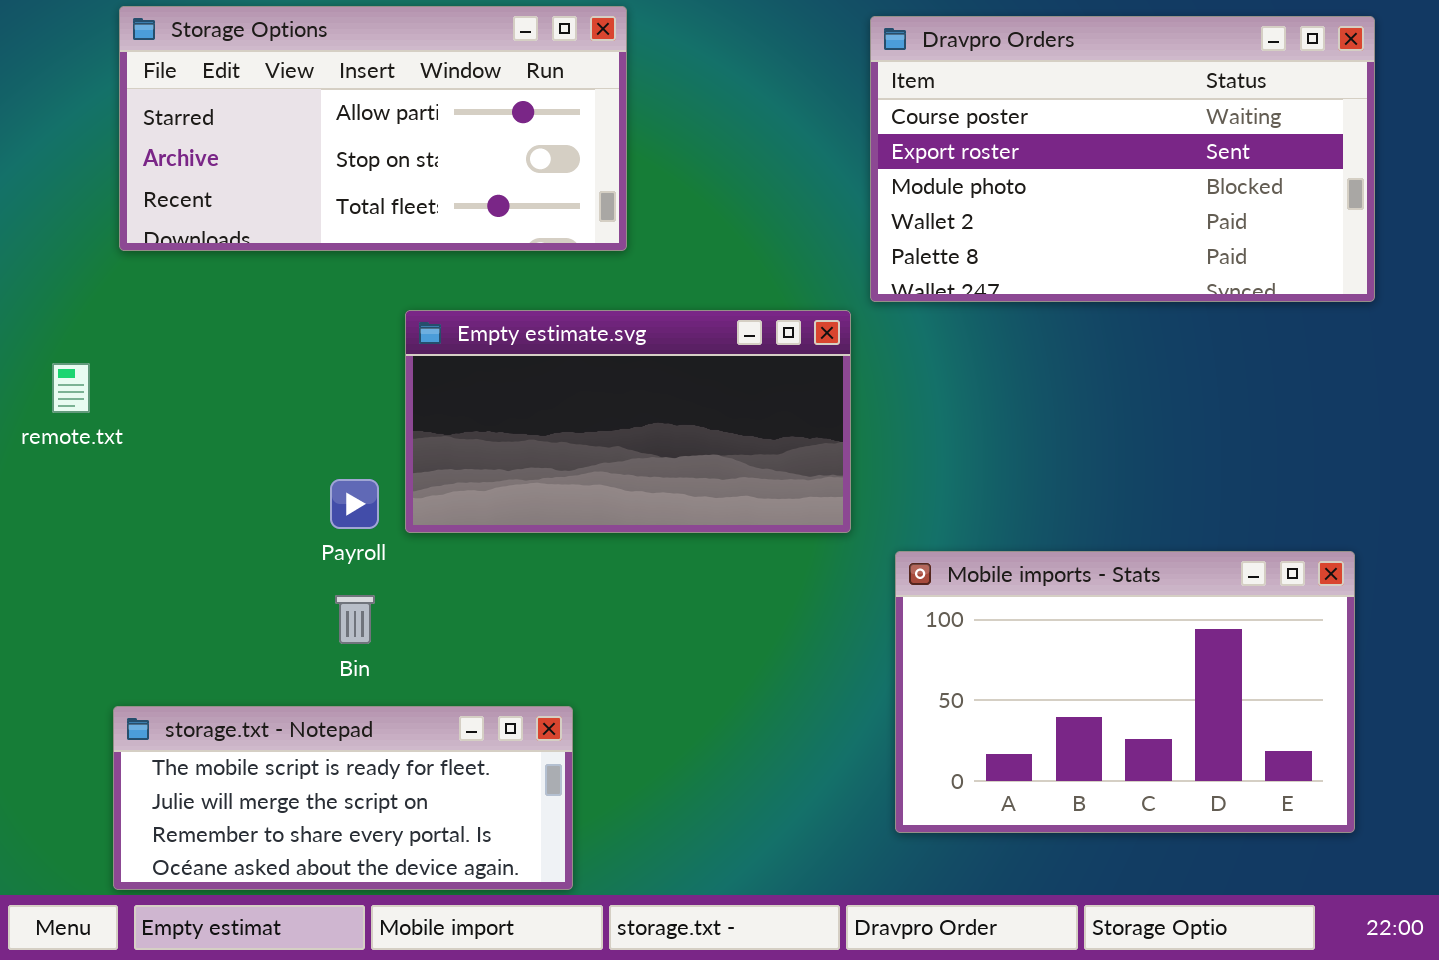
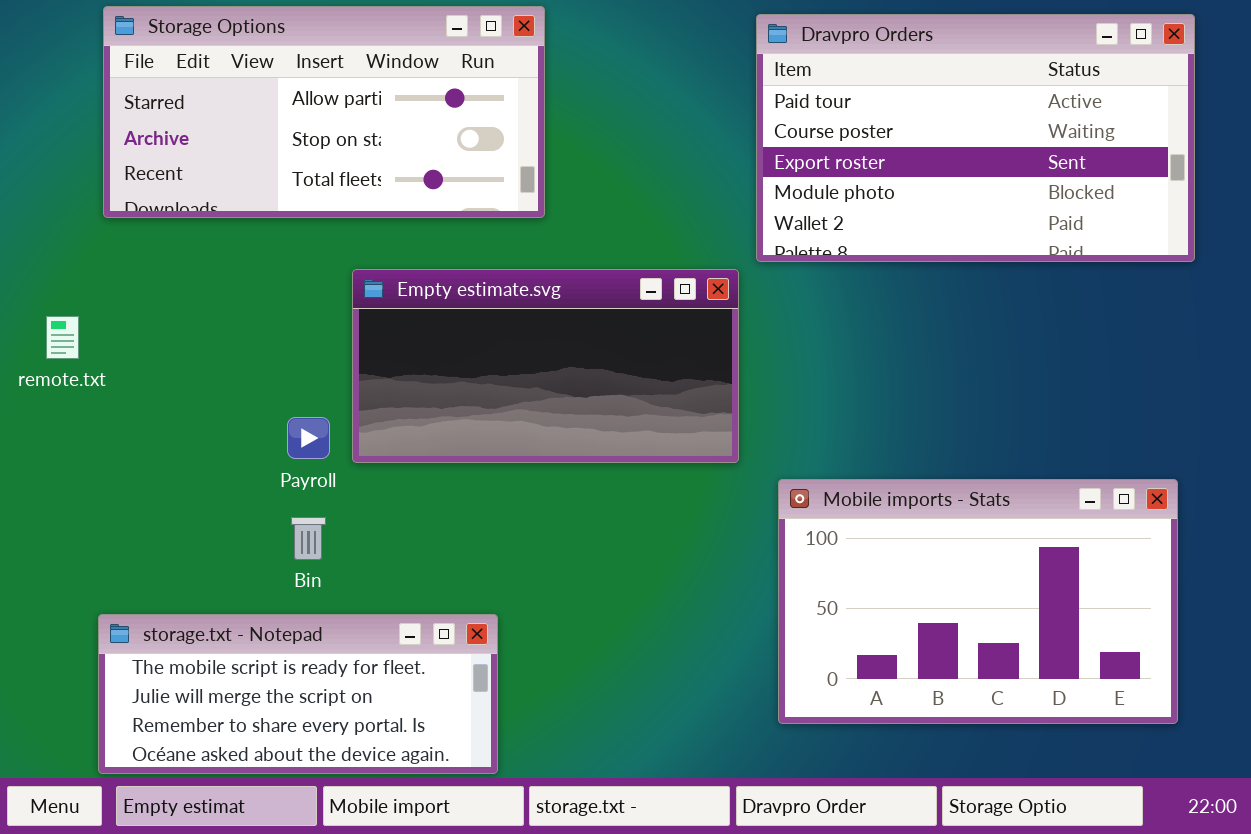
Dravpro Orders: [870,16,1375,302] -> [756,14,1195,262], scrolled up 1 row

